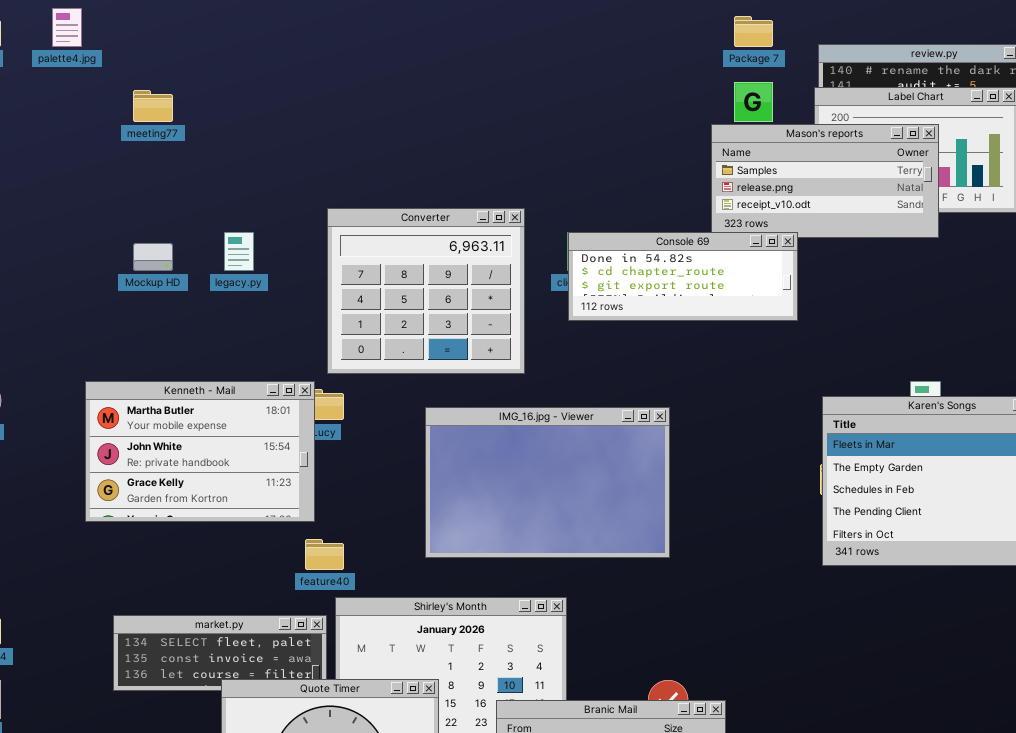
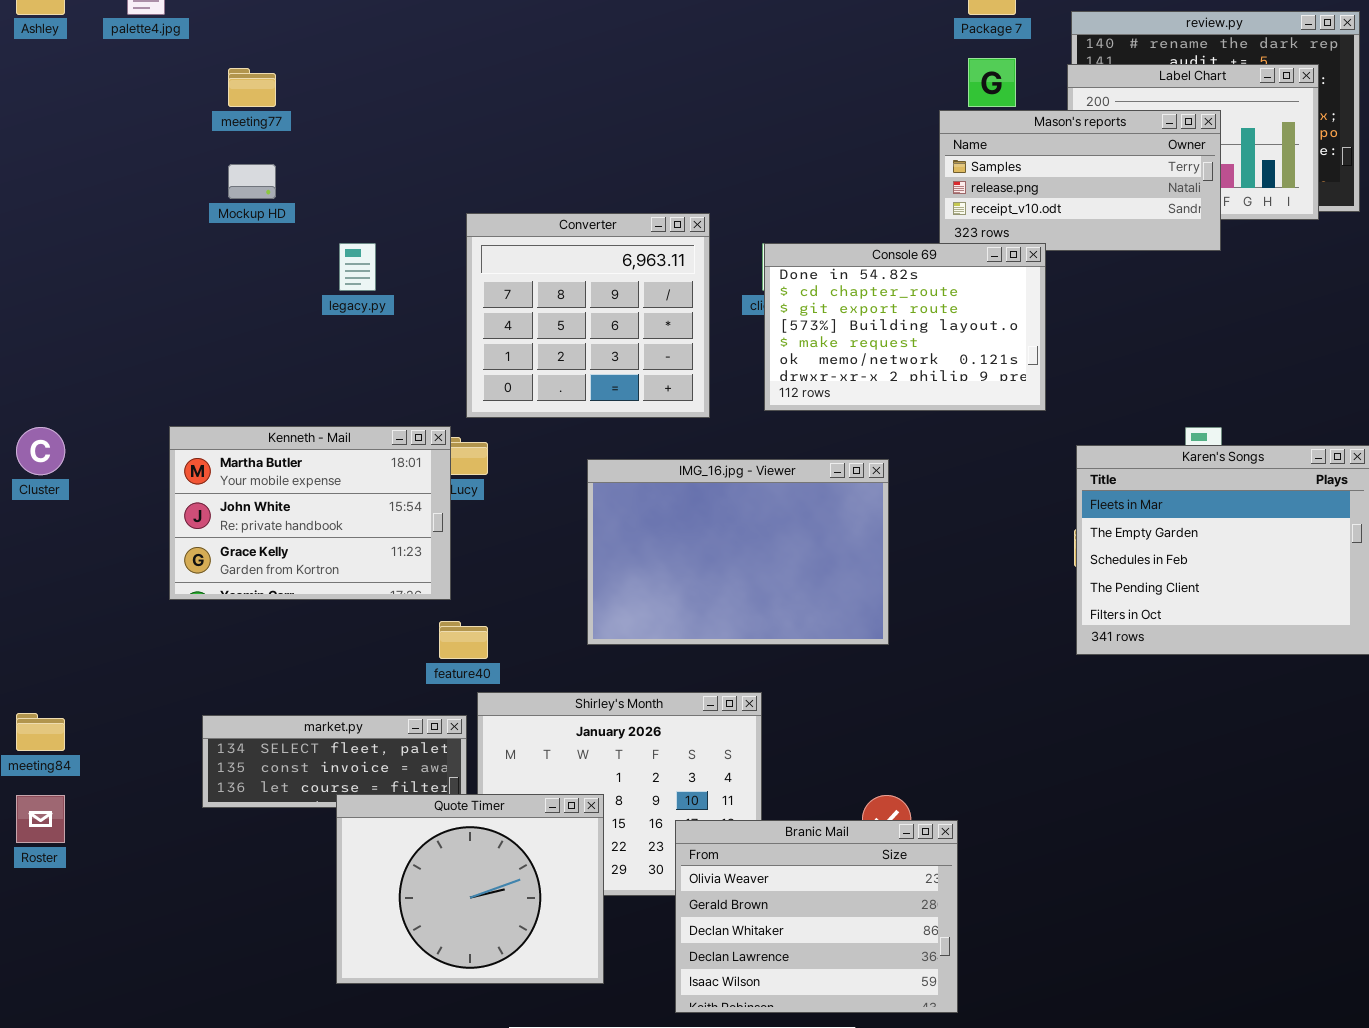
Console 69: [568,232,798,321] -> [764,243,1046,411], resized
Mockup HD: [133,243,173,271] -> [228,164,276,199], moved

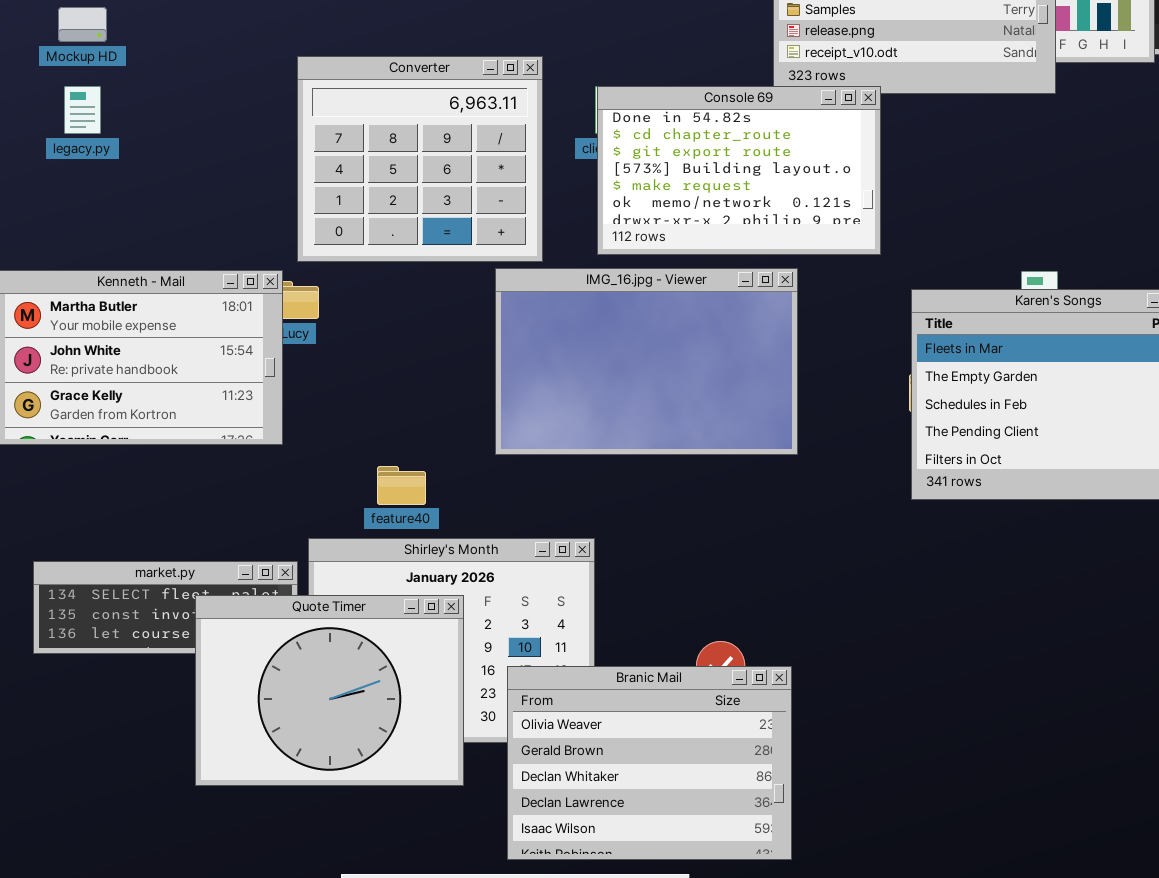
legacy.py: [339,243,376,291] -> [64,86,101,134], moved
IMG_16.jpg - Viewer: [587,459,889,645] -> [495,268,798,455], moved
feature40: [439,621,488,659] -> [377,466,426,505], moved
Quote Timer: [336,794,604,984] -> [195,595,464,786], moved

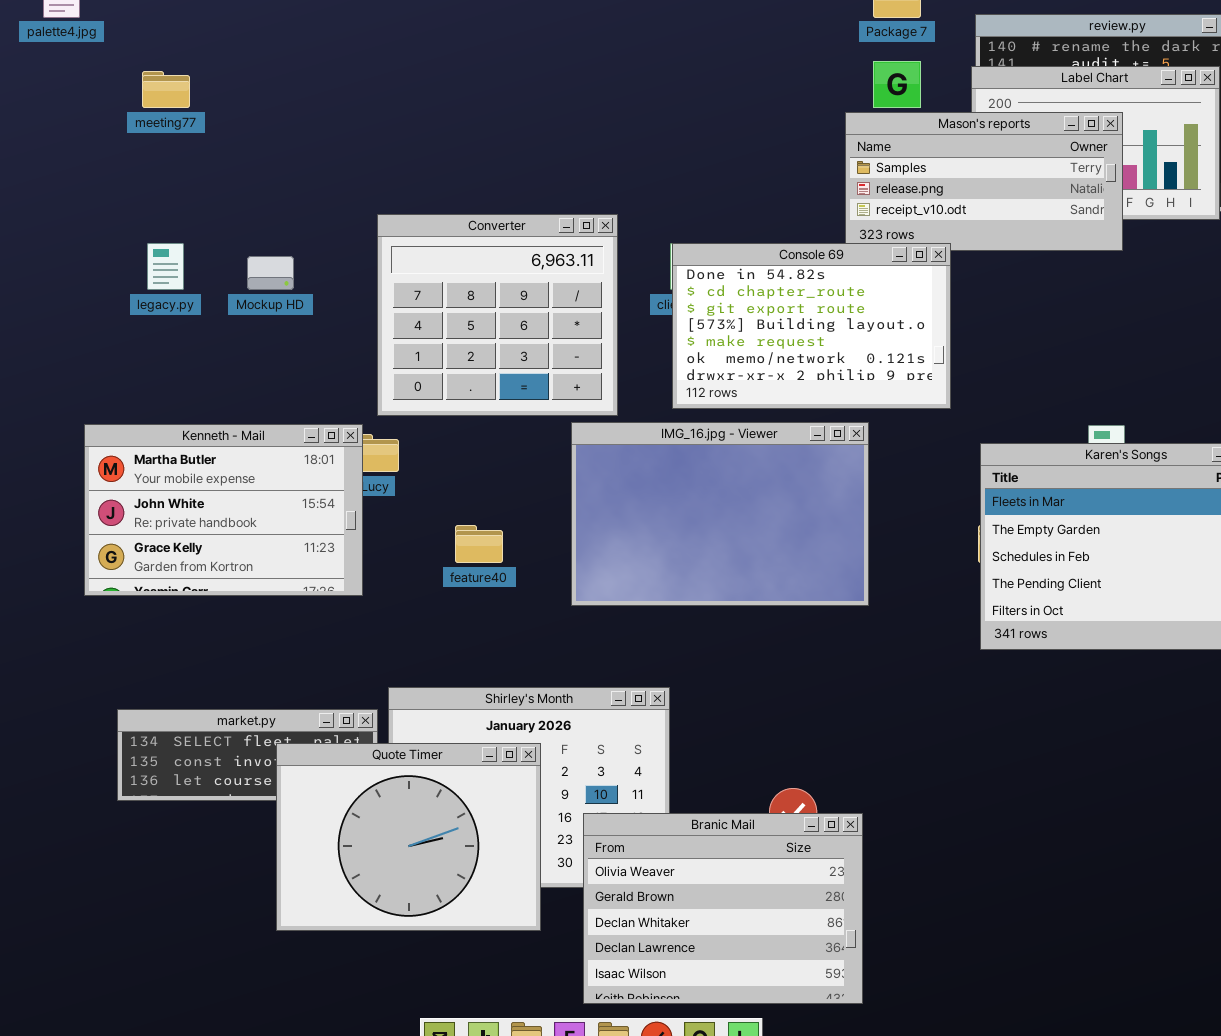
Mockup HD: [58,7,107,42] -> [247,256,294,290], moved
feature40: [377,466,426,505] -> [455,525,503,563], moved

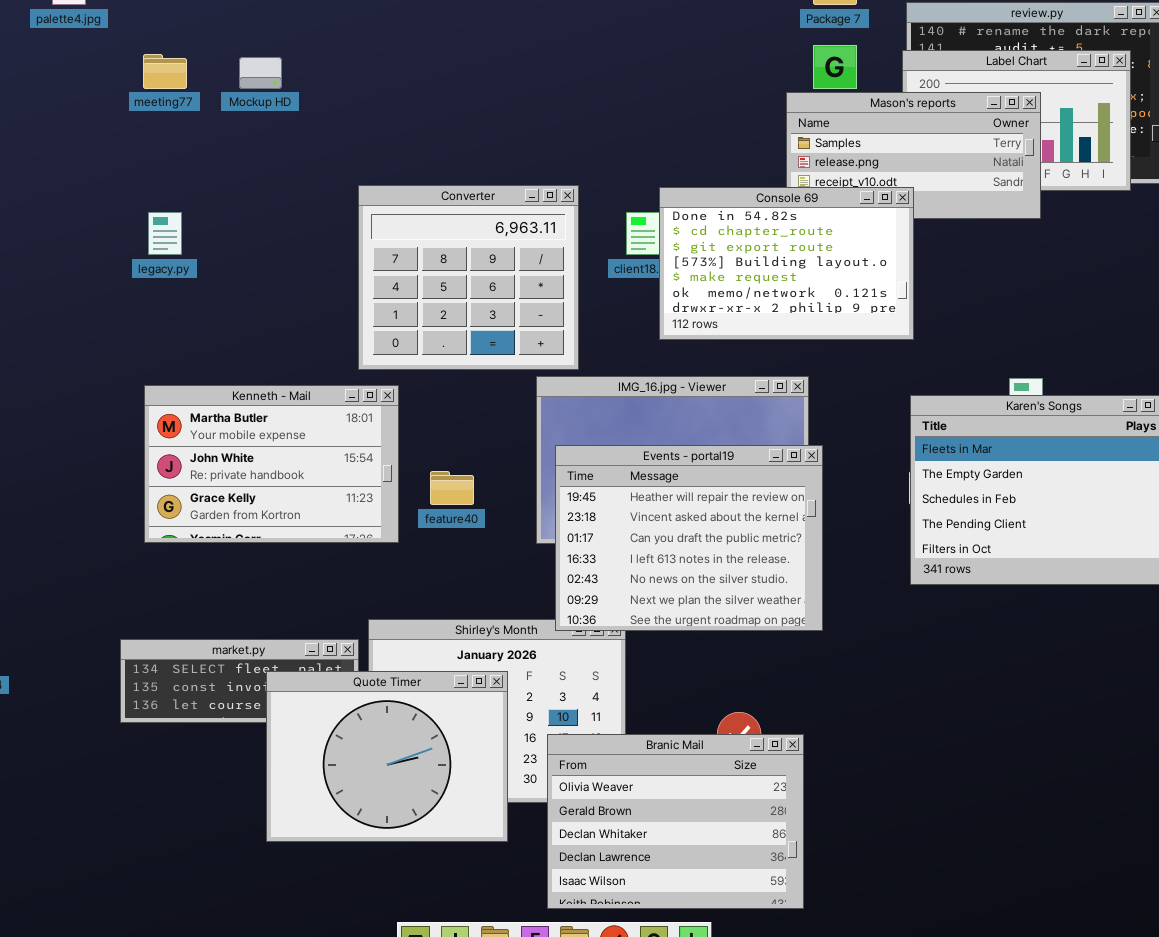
Console 69: [672,243,951,409] -> [659,187,914,340], moved
Mockup HD: [247,256,294,290] -> [239,57,282,89], moved
Kenneth - Mail: [84,424,363,596] -> [144,385,399,543], moved
Events - portal19: none -> [555,445,823,631], opened

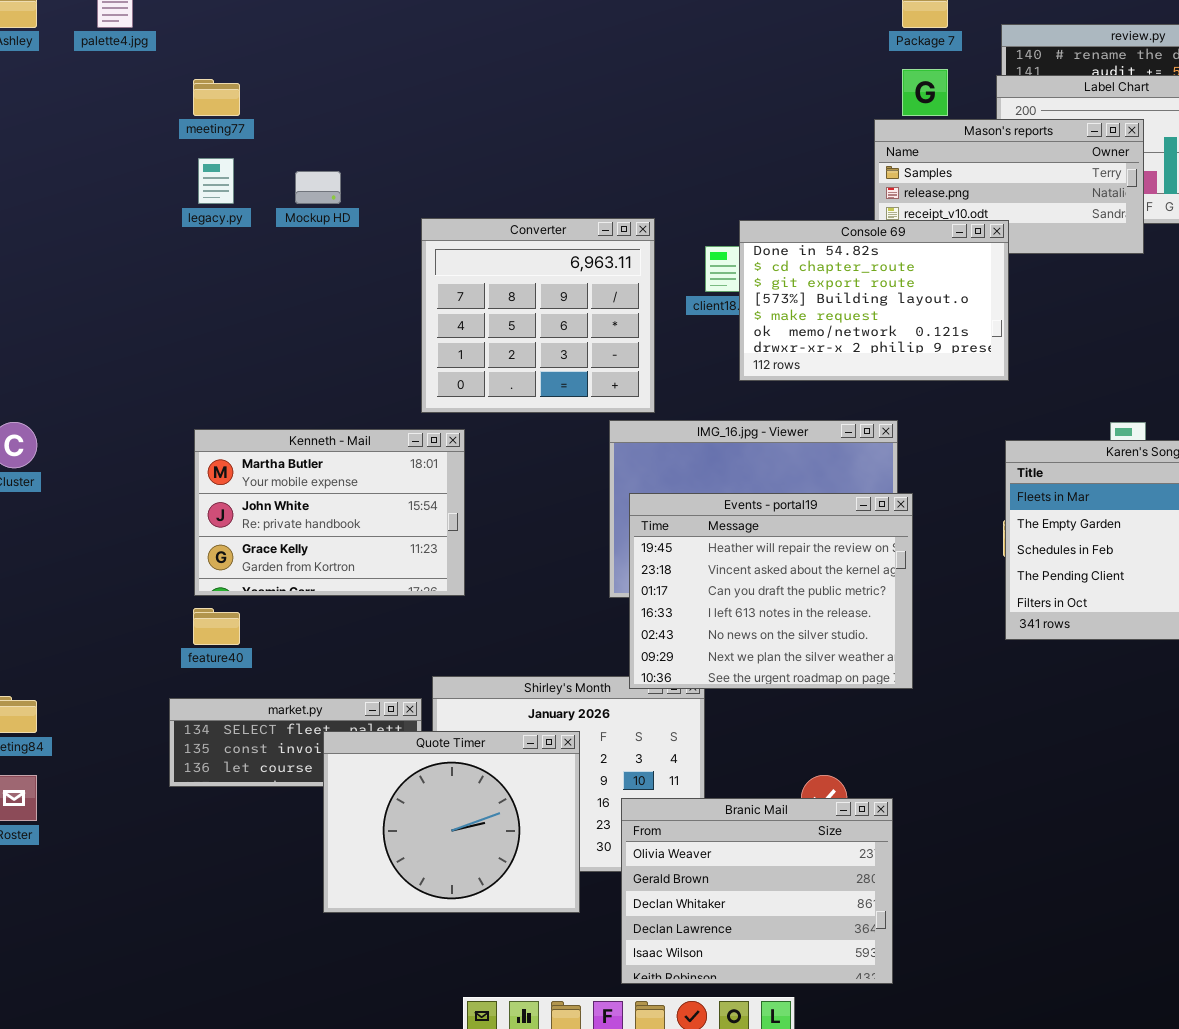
Mockup HD: [239,57,282,89] -> [295,171,341,204], moved
legacy.py: [148,212,182,255] -> [198,158,234,204], moved
feature40: [430,471,474,505] -> [193,608,240,645], moved

